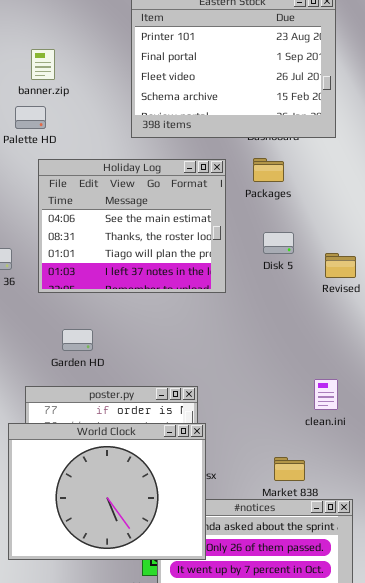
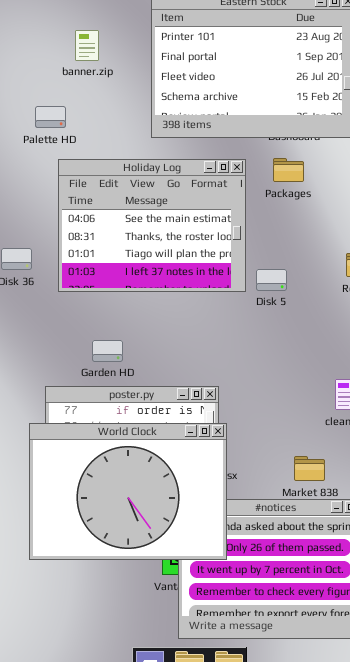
banner.zip: [31,49,55,80] -> [75,30,99,61], moved
Disk 5: [263,232,294,254] -> [256,269,287,291], moved
Garden HD: [62,329,93,351] -> [92,340,123,362], moved

